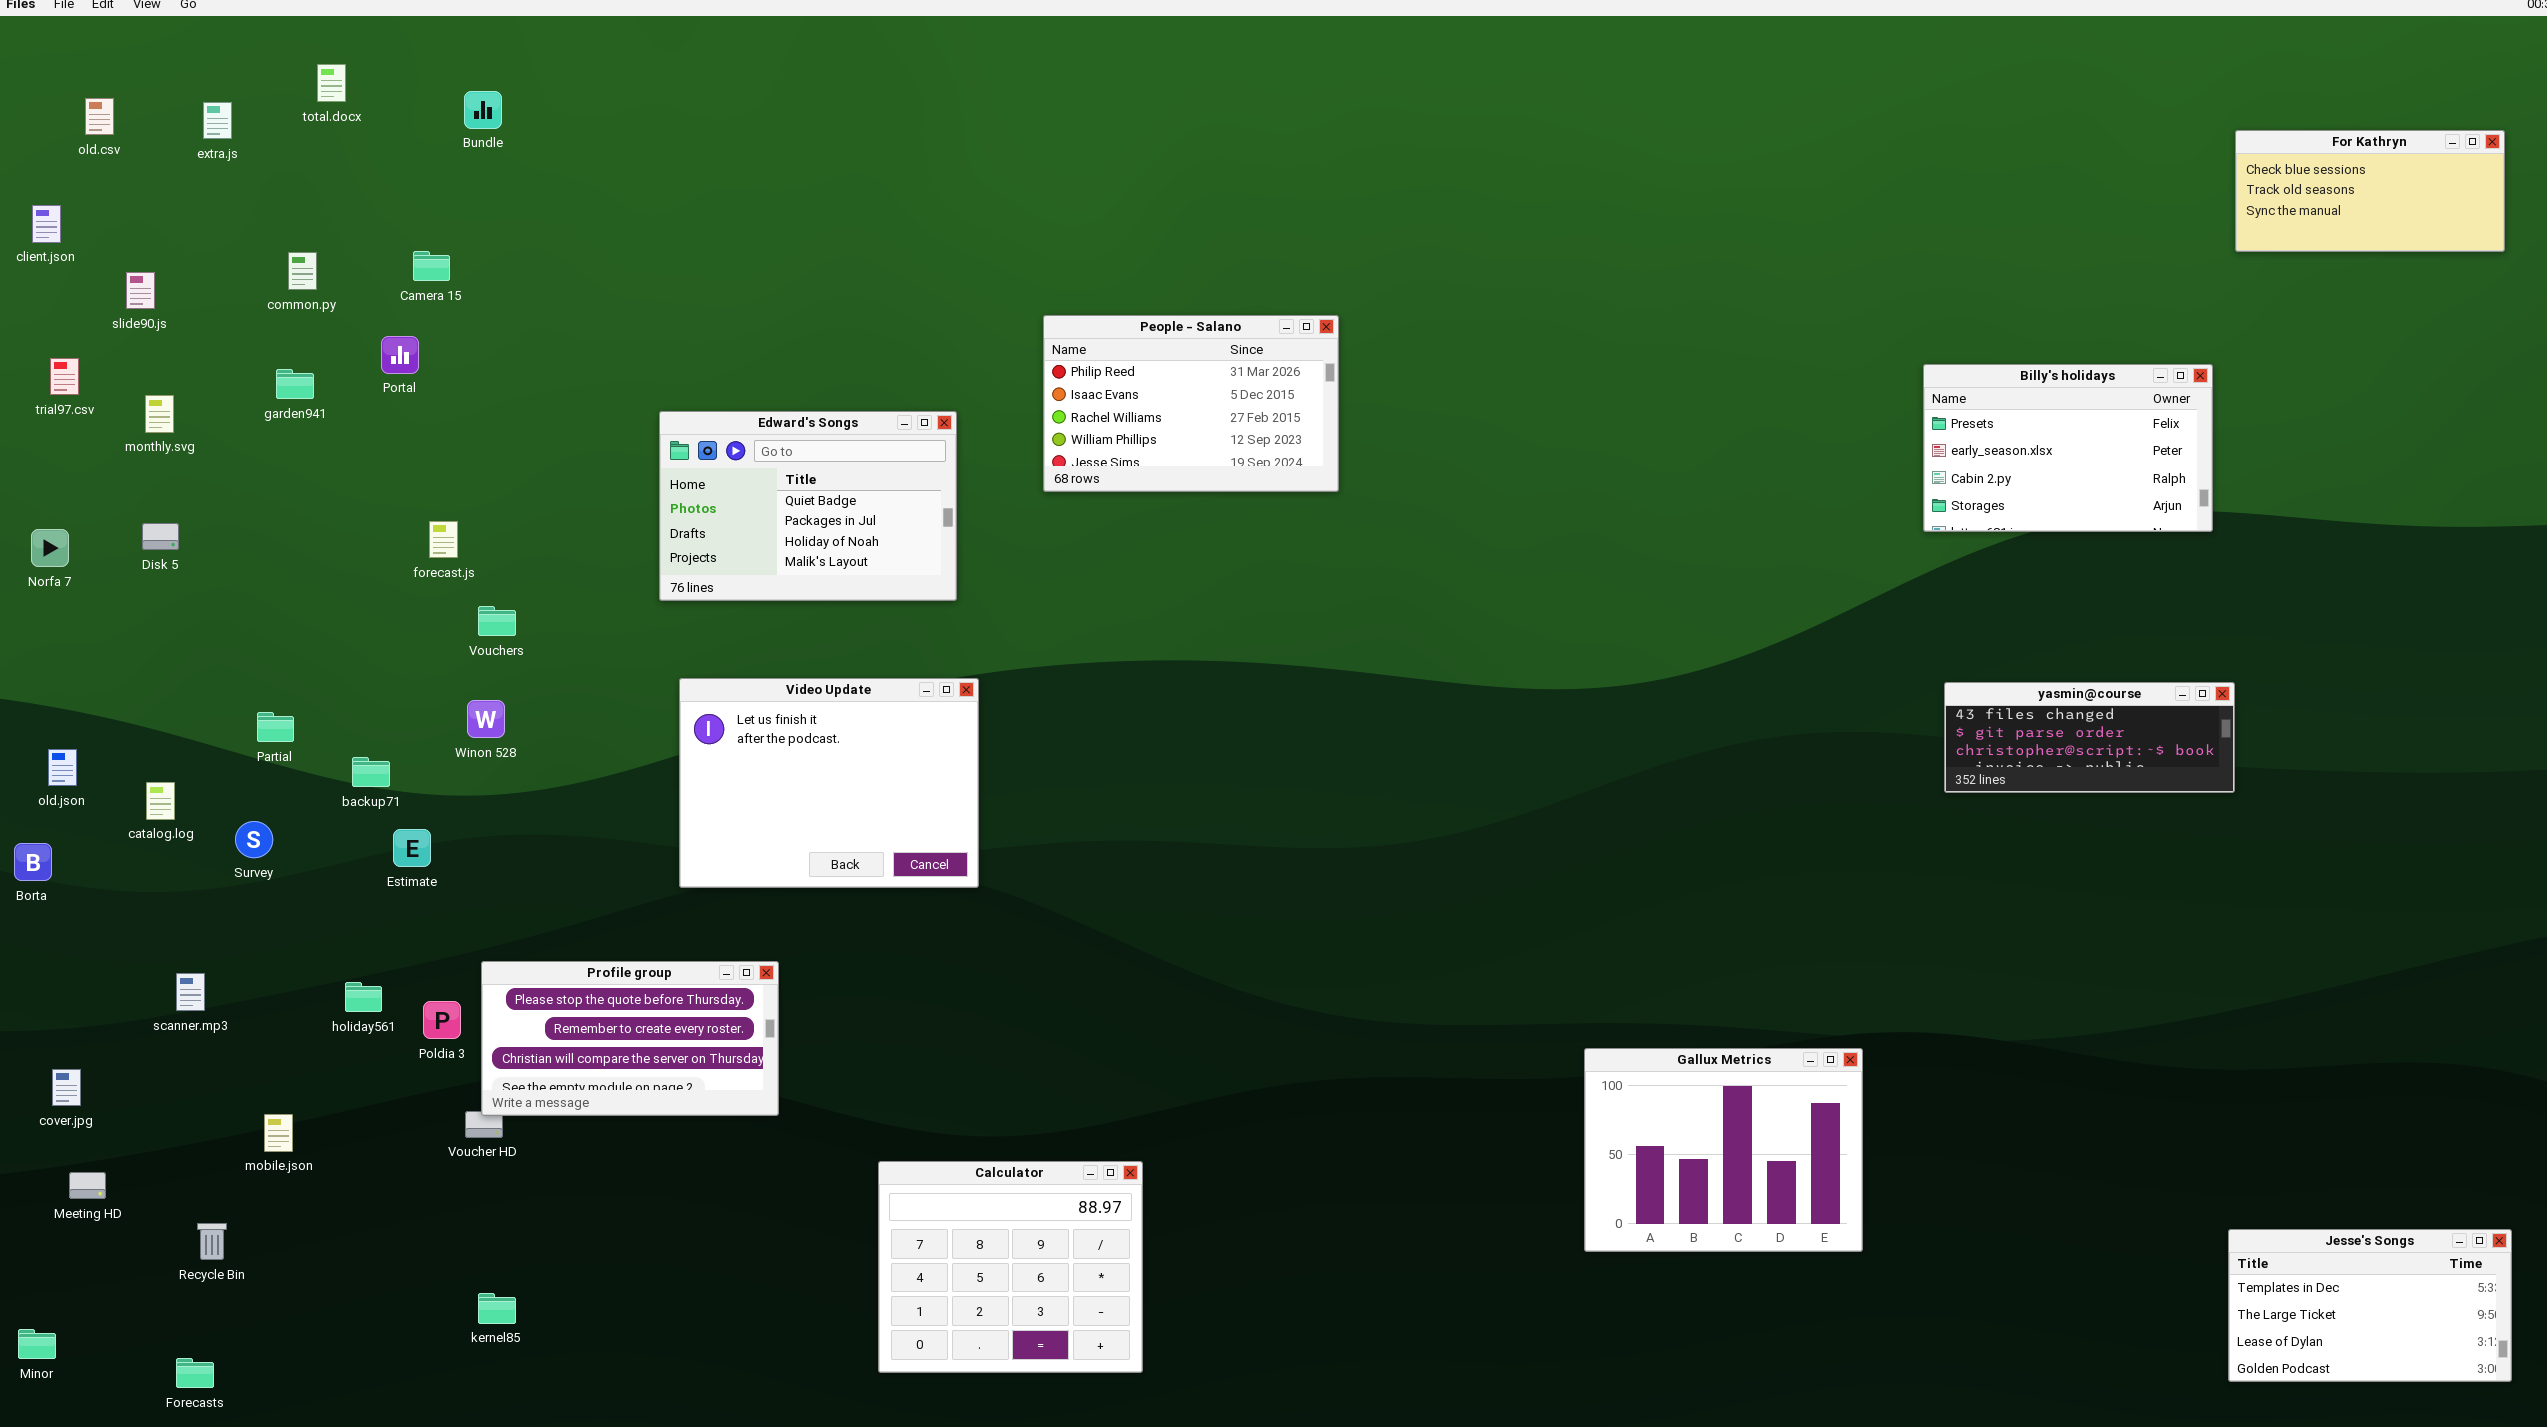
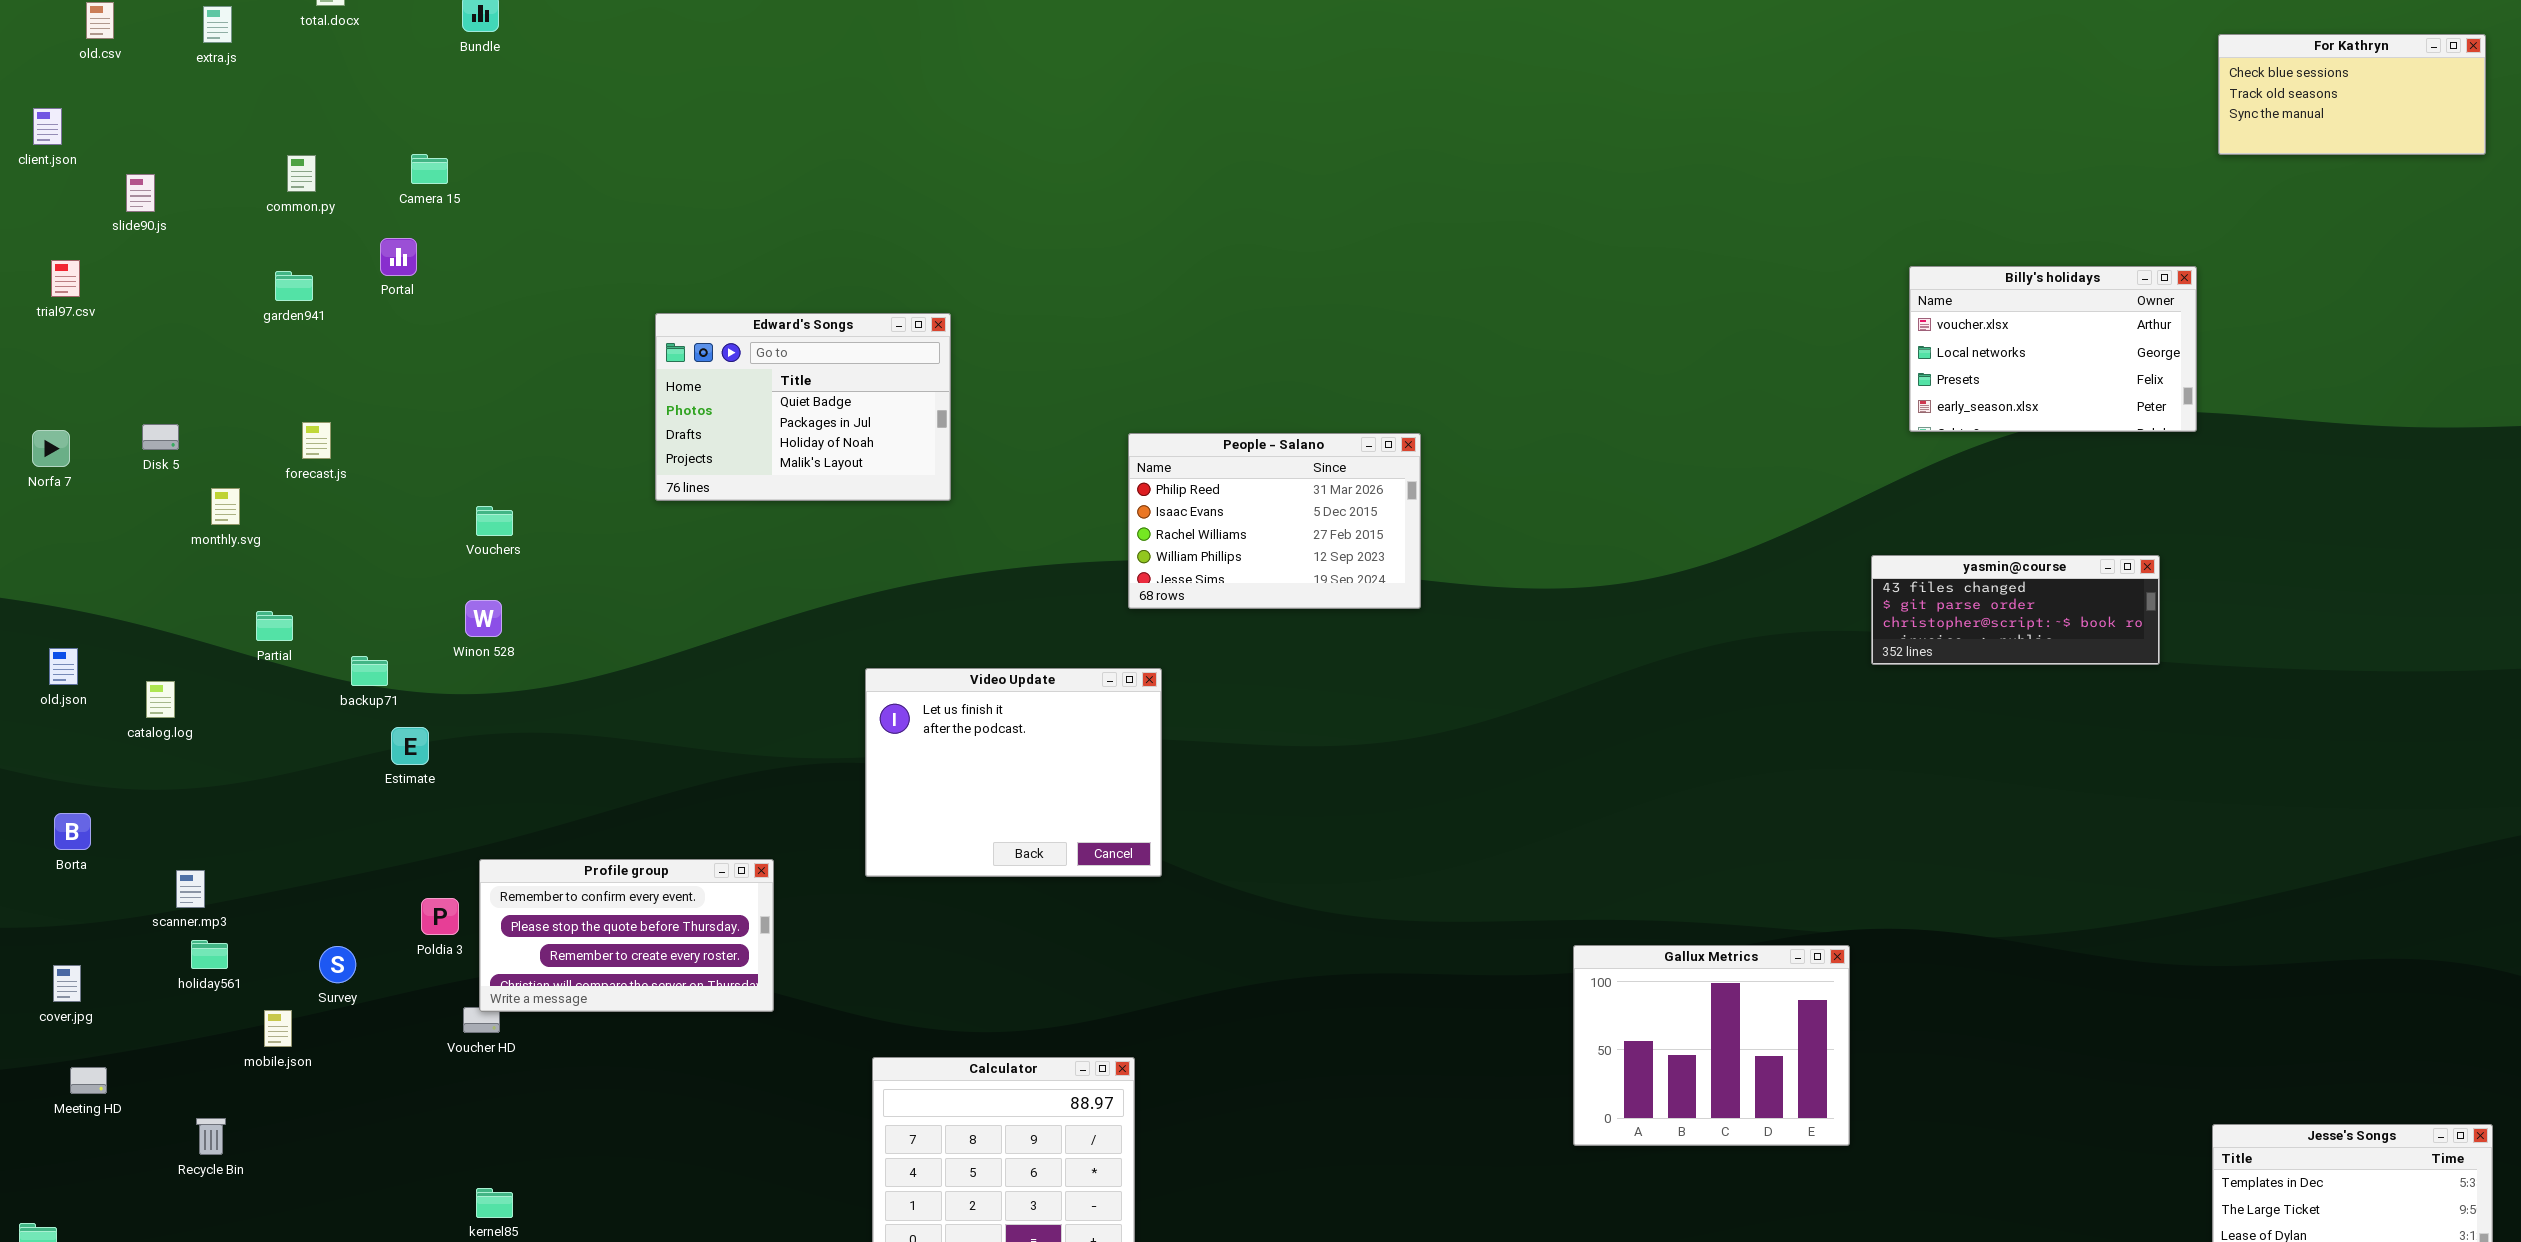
People - Salano: [1043,315,1339,492] -> [1128,433,1421,609], moved
Billy's holidays: [1923,364,2213,532] -> [1909,266,2197,432], scrolled up 2 rows
monthly.svg: [145,395,174,433] -> [211,488,240,525], moved
forecast.js: [429,521,458,558] -> [302,422,331,459], moved
Video Update: [679,678,979,888] -> [865,668,1162,877], moved
yasmin@course: [1944,682,2235,793] -> [1871,555,2160,665], moved
Survey: [235,821,273,858] -> [319,946,356,983], moved
Borta: [14,843,52,881] -> [54,813,91,850], moved
Profile group: [481,961,779,1116] -> [479,859,774,1012], scrolled up 1 row
holiday561: [345,982,382,1012] -> [191,940,228,969], moved

